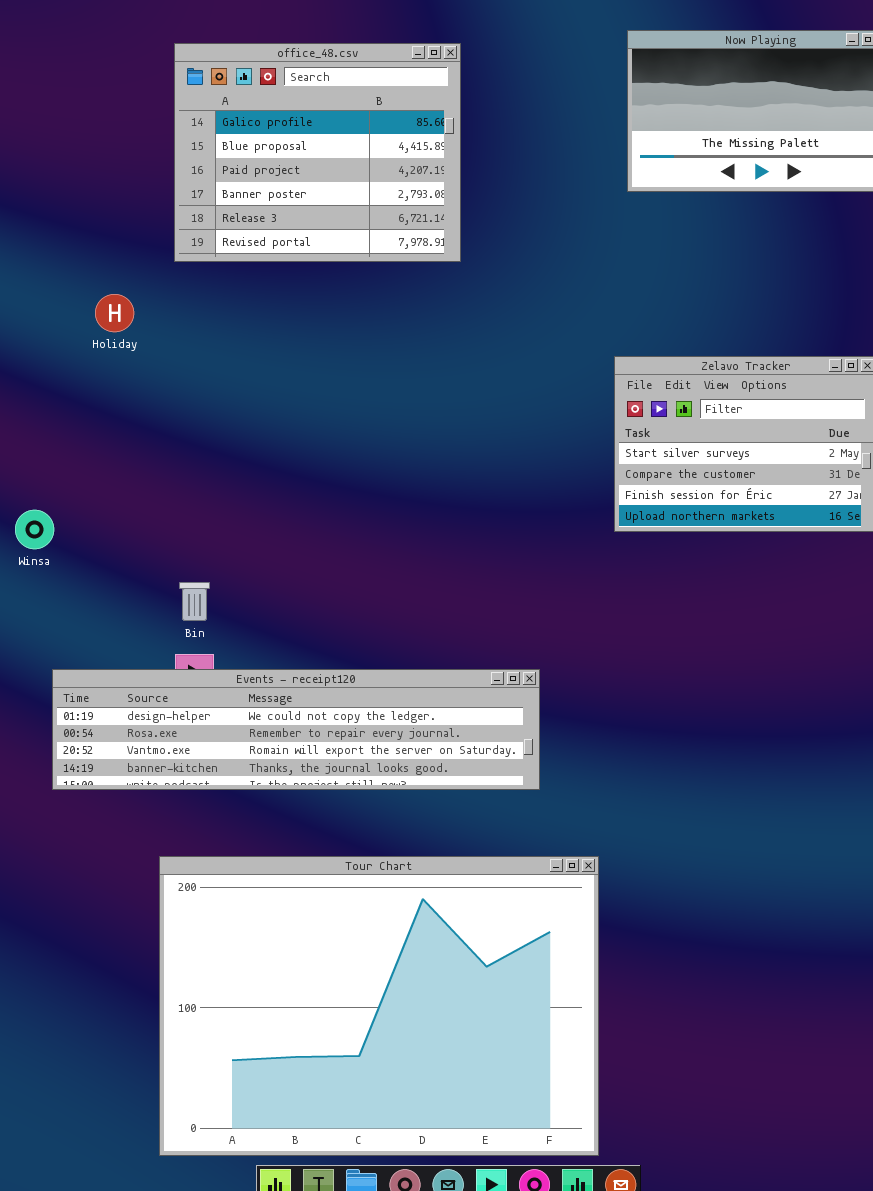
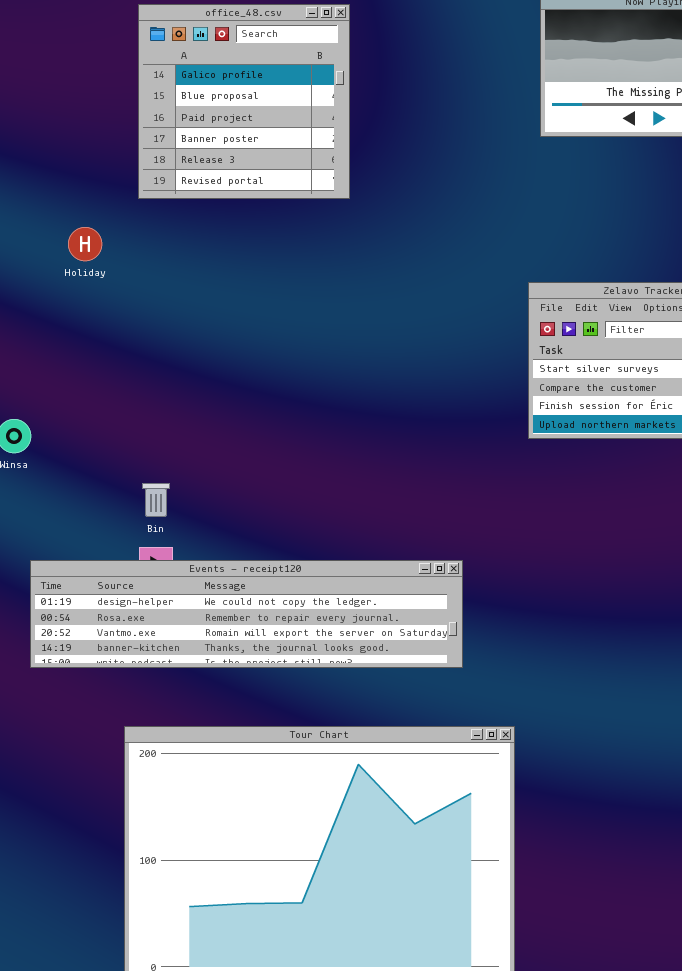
office_48.csv: [174,43,461,262] -> [138,4,350,199], resized

